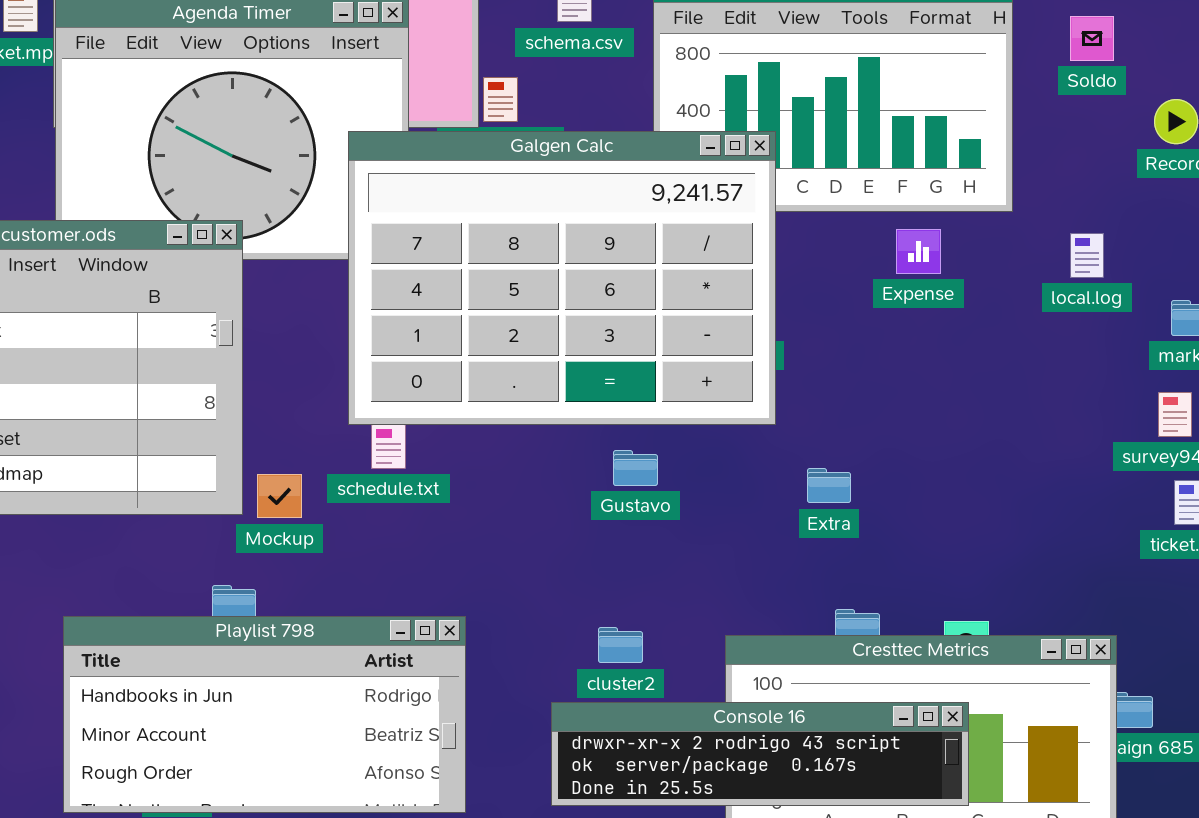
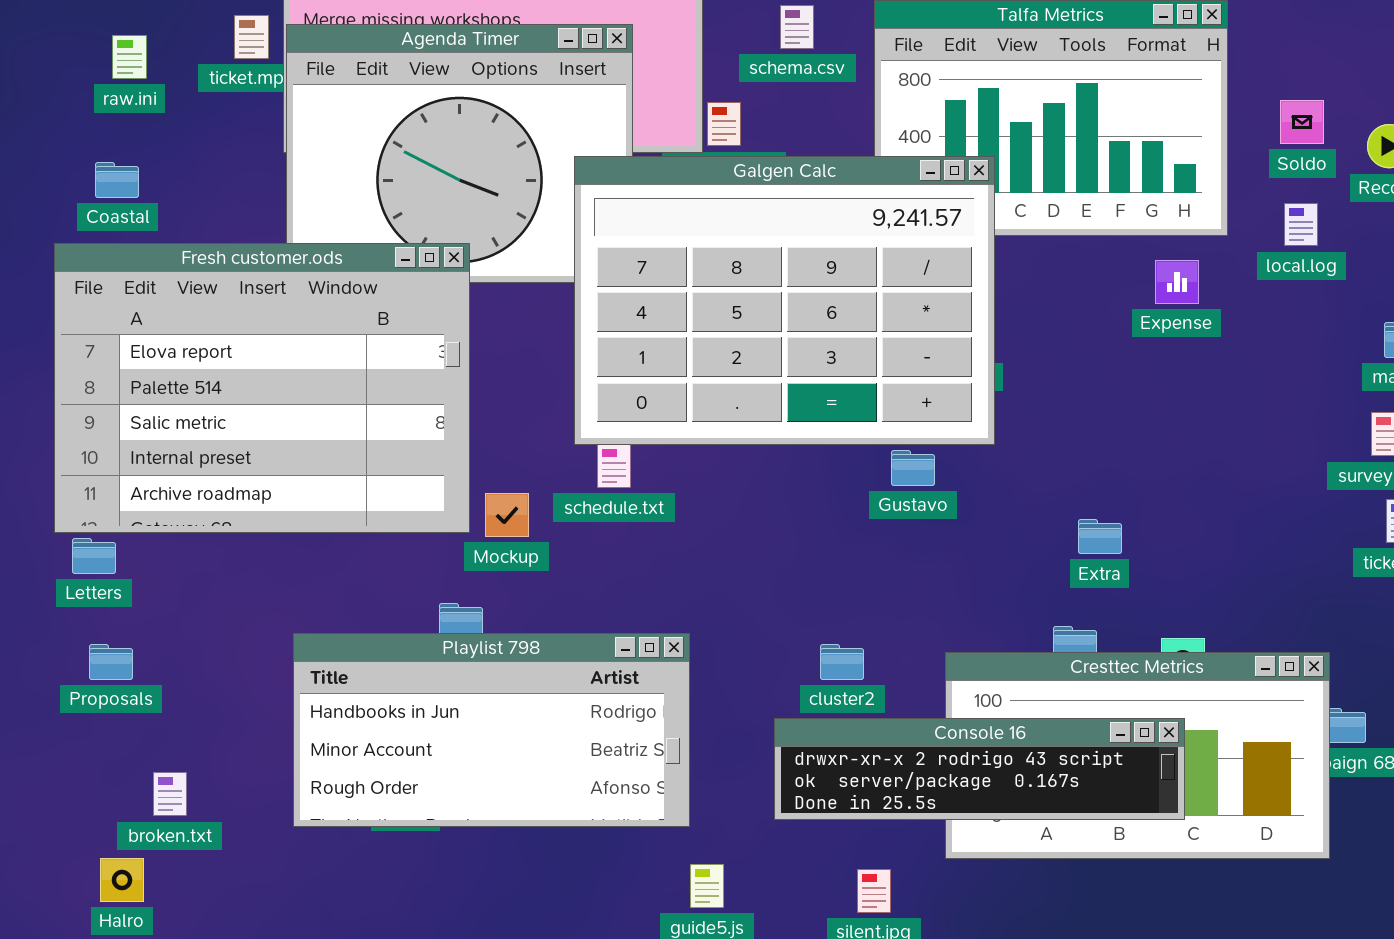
Soldo: [1070,16,1114,61] -> [1280,100,1324,144], moved
Expense: [896,229,941,274] -> [1155,260,1199,304], moved
local.log: [1070,233,1104,278] -> [1284,203,1318,246], moved
Gustavo: [613,450,658,486] -> [891,450,935,486], moved
Extra: [807,468,851,503] -> [1078,519,1122,554], moved

